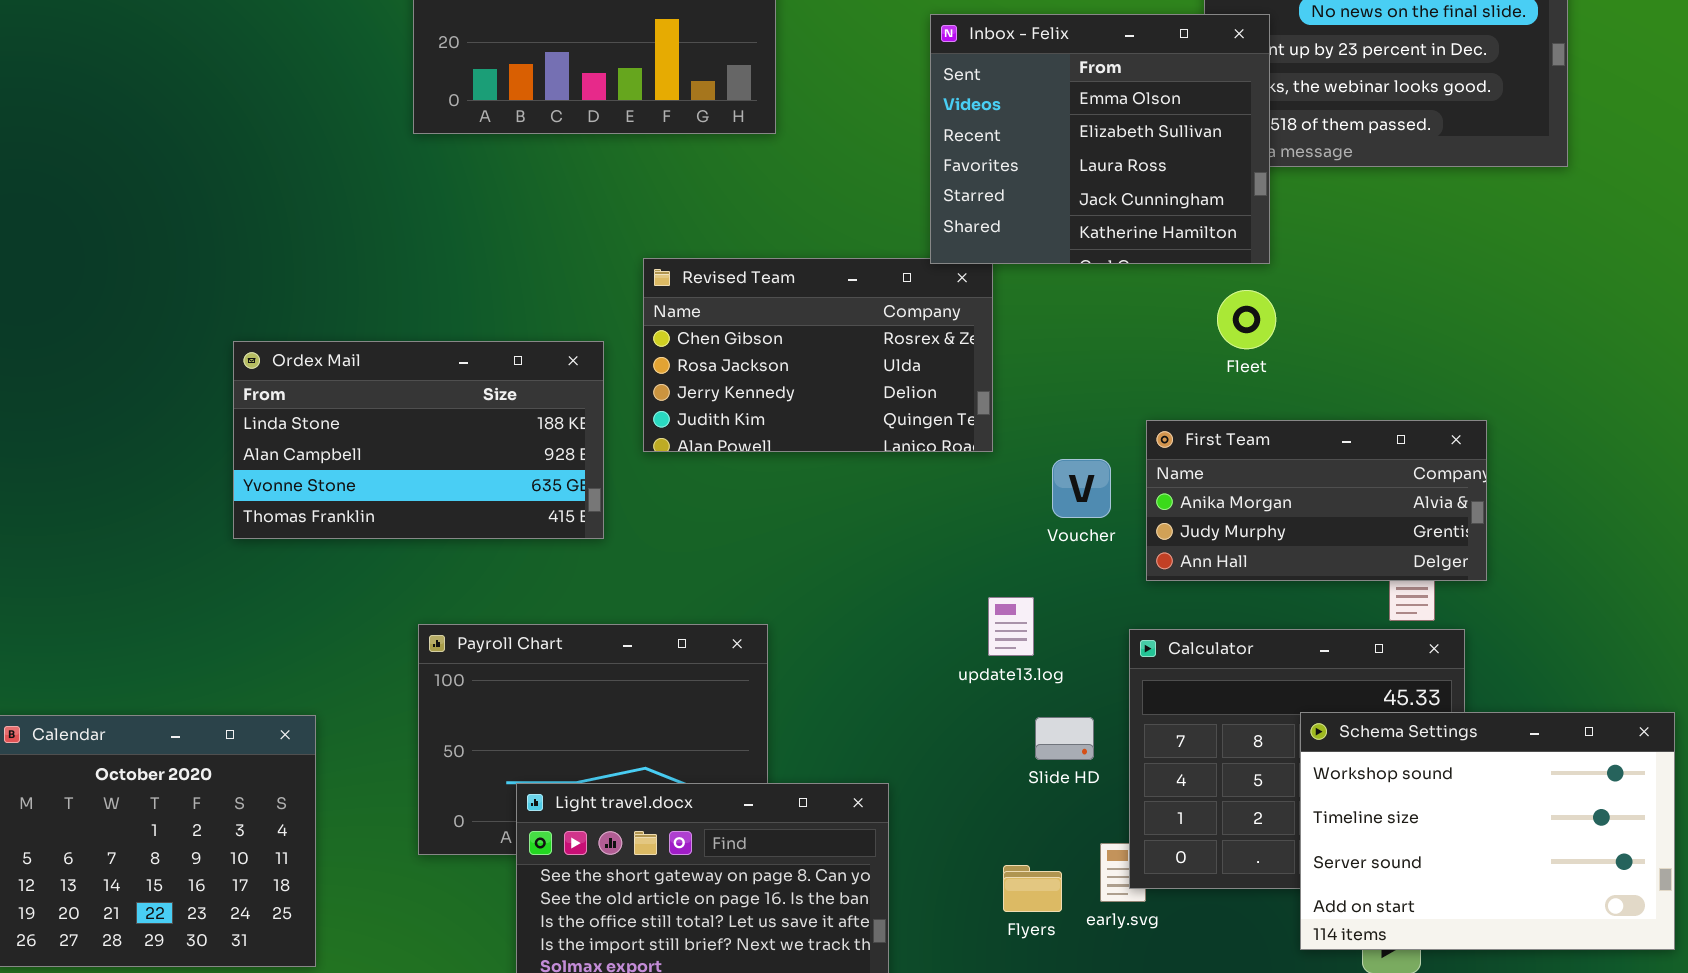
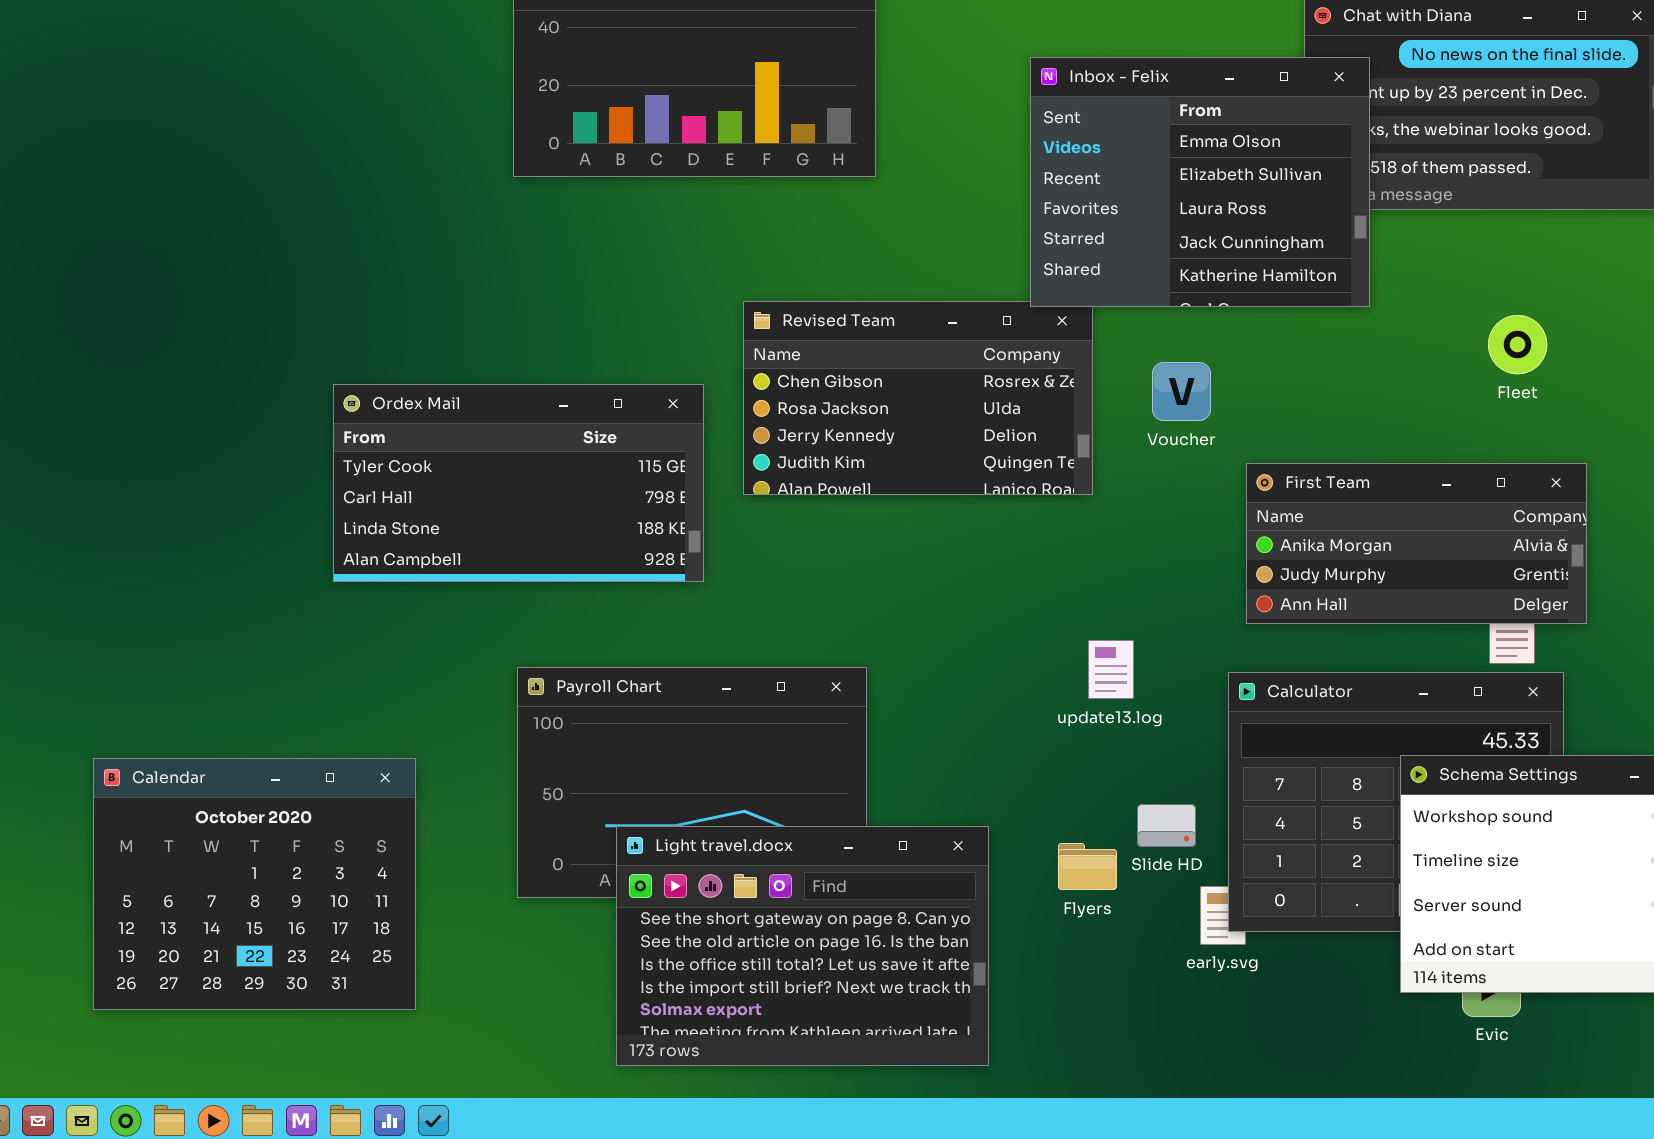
Fleet: [1217,290,1276,349] -> [1488,315,1547,374], moved
Ordex Mail: [233,341,604,539] -> [333,384,704,582], scrolled up 2 rows
Voucher: [1052,459,1111,518] -> [1152,362,1211,421], moved
Slide HD: [1035,717,1094,760] -> [1137,804,1196,847], moved
Flyers: [1003,865,1062,912] -> [1058,843,1117,890], moved

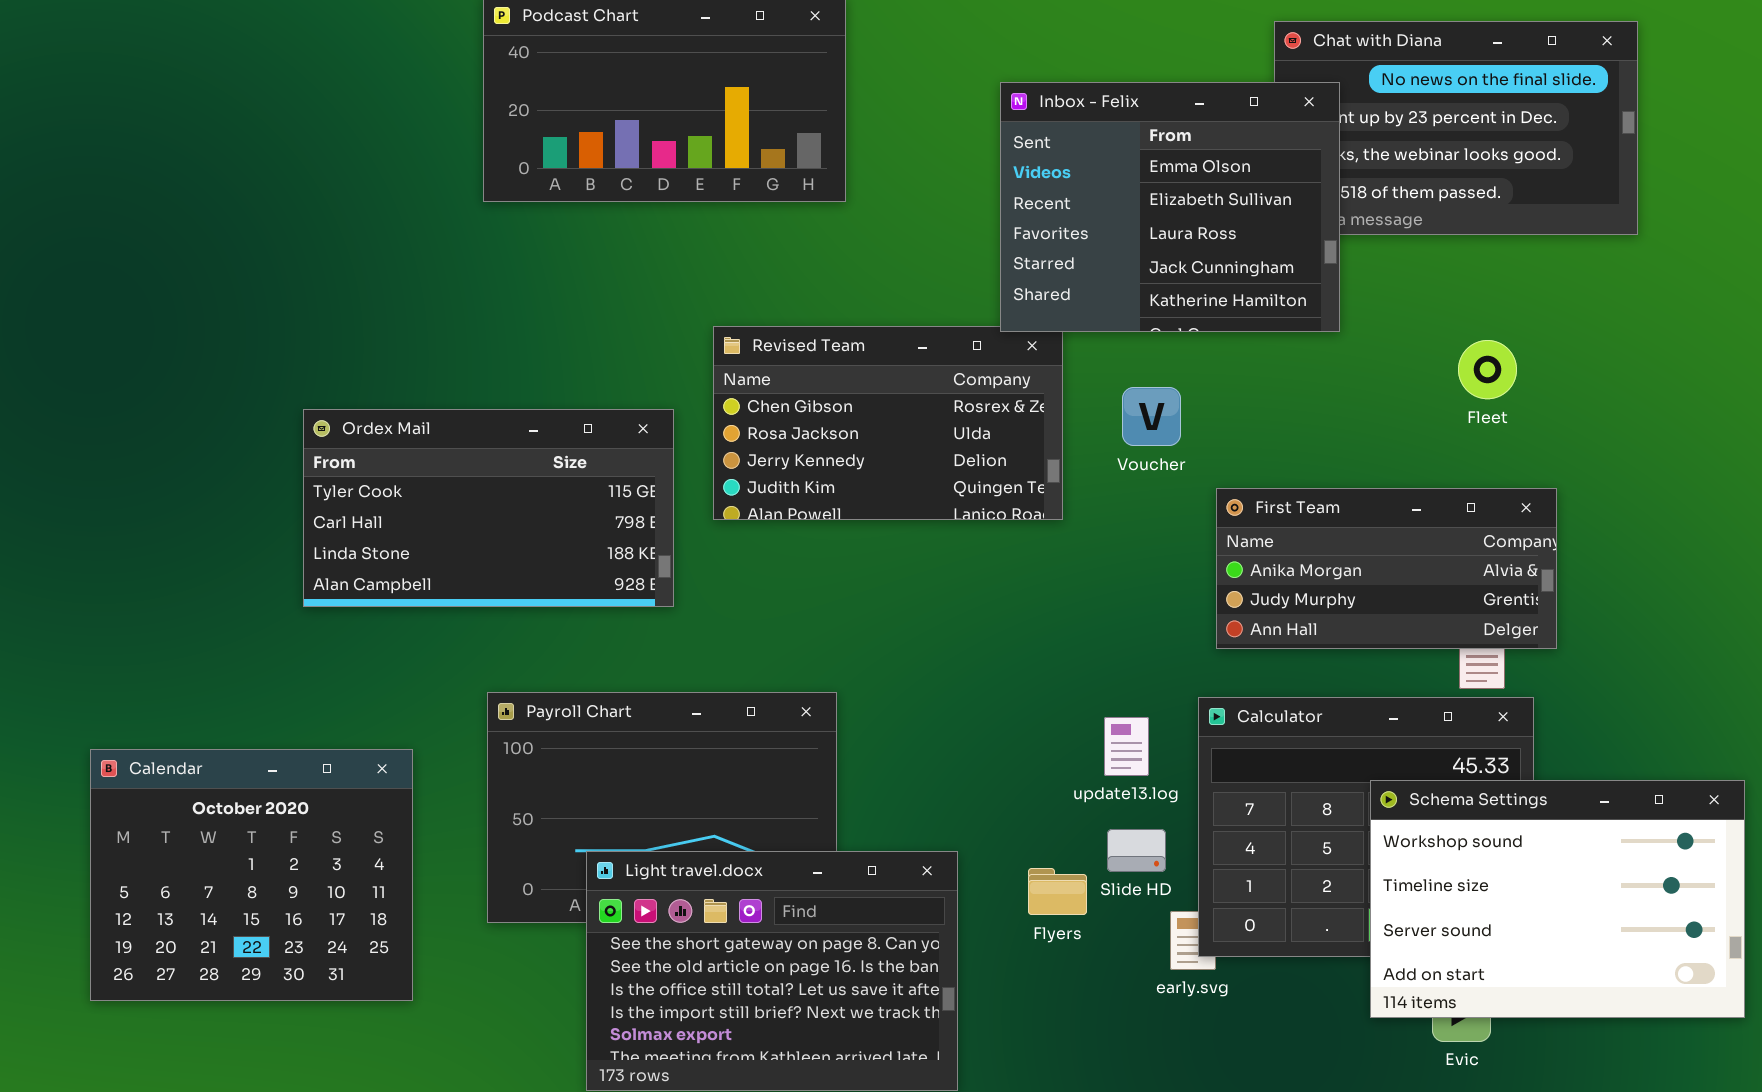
update13.log: [1088,640,1134,699] -> [1104,717,1149,776], moved
Calendar: [93,758,416,1010] -> [90,749,413,1001], moved

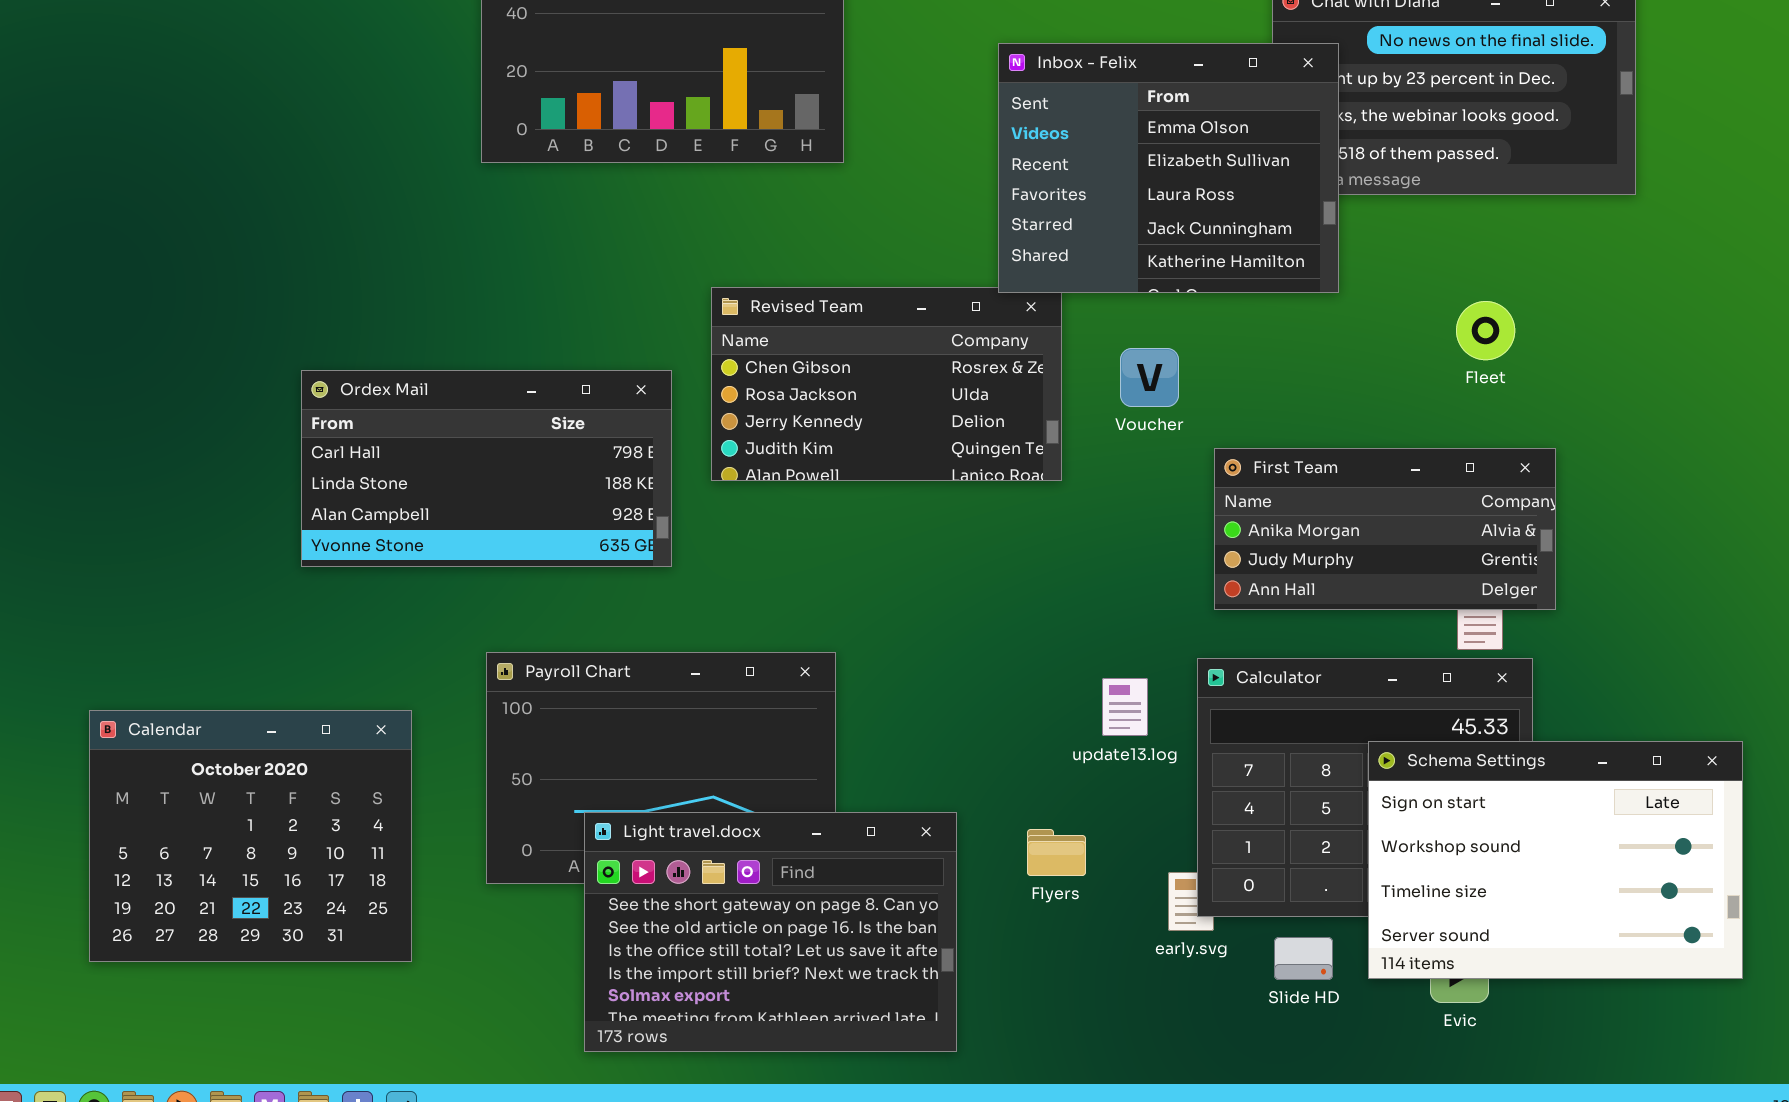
Ordex Mail: [303,409,674,607] -> [301,370,672,567], scrolled down 1 row
Schema Settings: [1370,780,1745,1018] -> [1368,741,1743,979], scrolled up 1 row
Slide HD: [1107,829,1166,872] -> [1274,937,1333,980], moved

